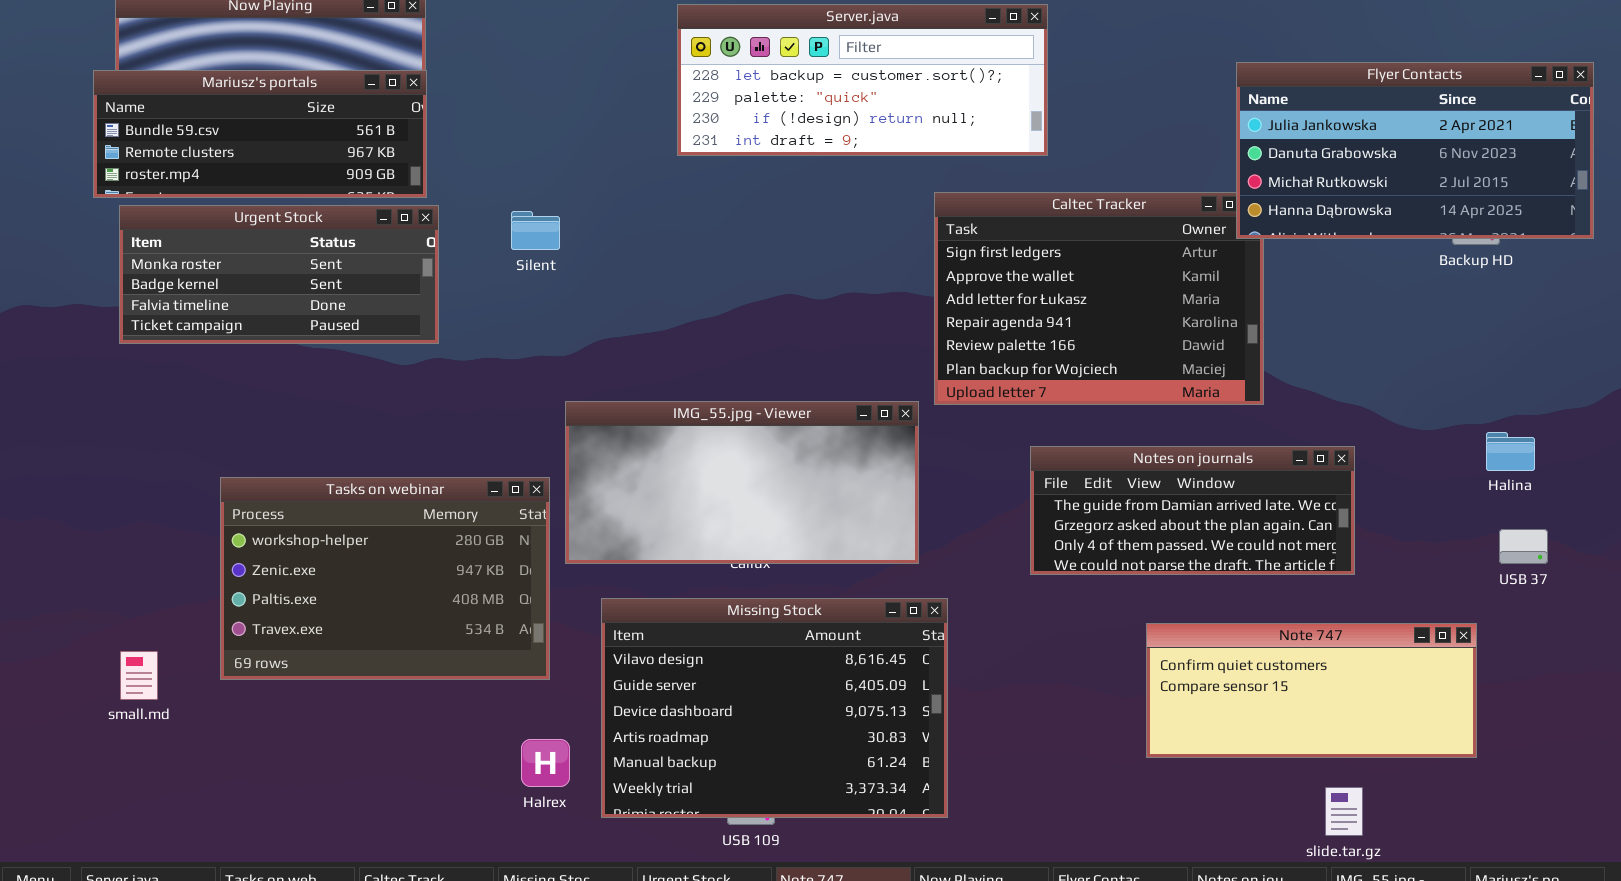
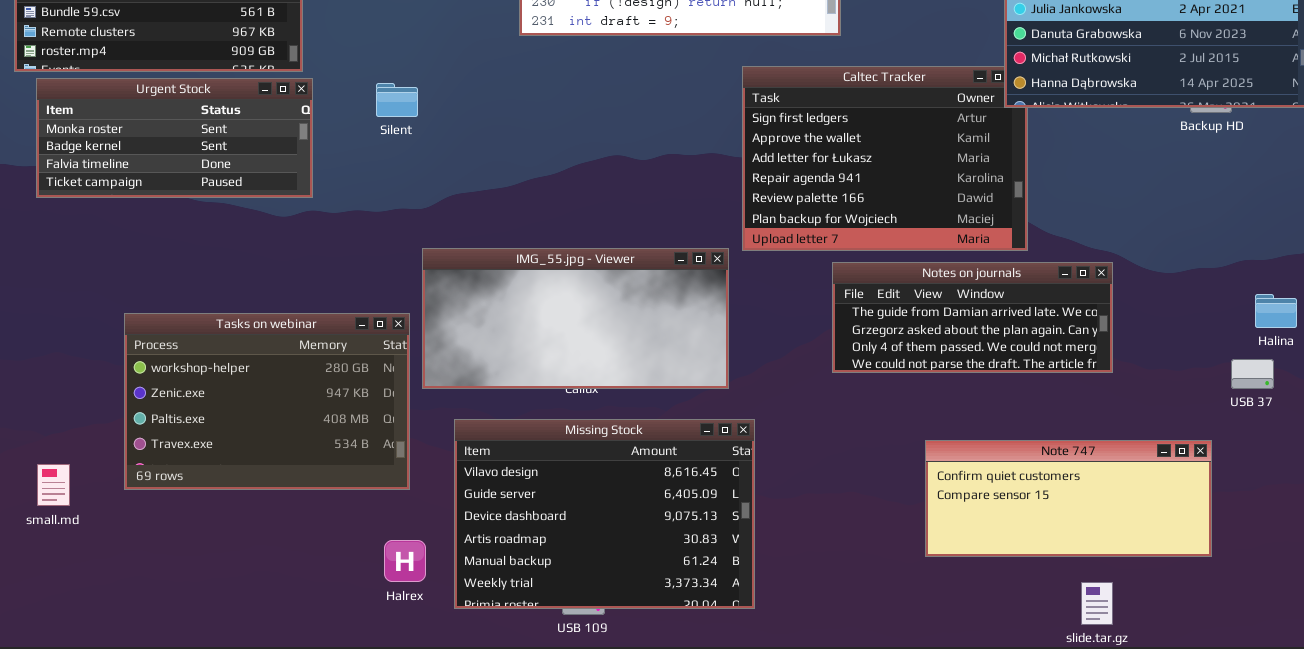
Halina: [1486,432,1535,471] -> [1255,294,1297,328], moved
Notes on journals: [1030,446,1355,575] -> [832,262,1113,373], moved

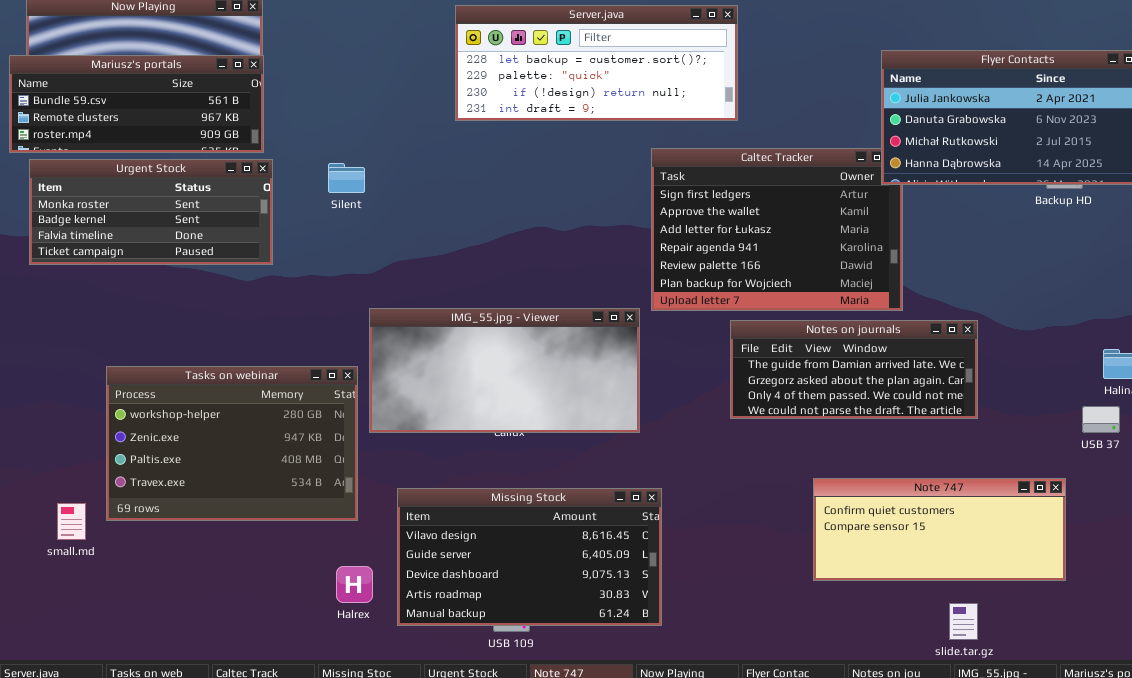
Missing Stock: [454,419,755,609] -> [397,488,662,626], resized
small.md: [37,464,70,506] -> [57,503,86,540], moved

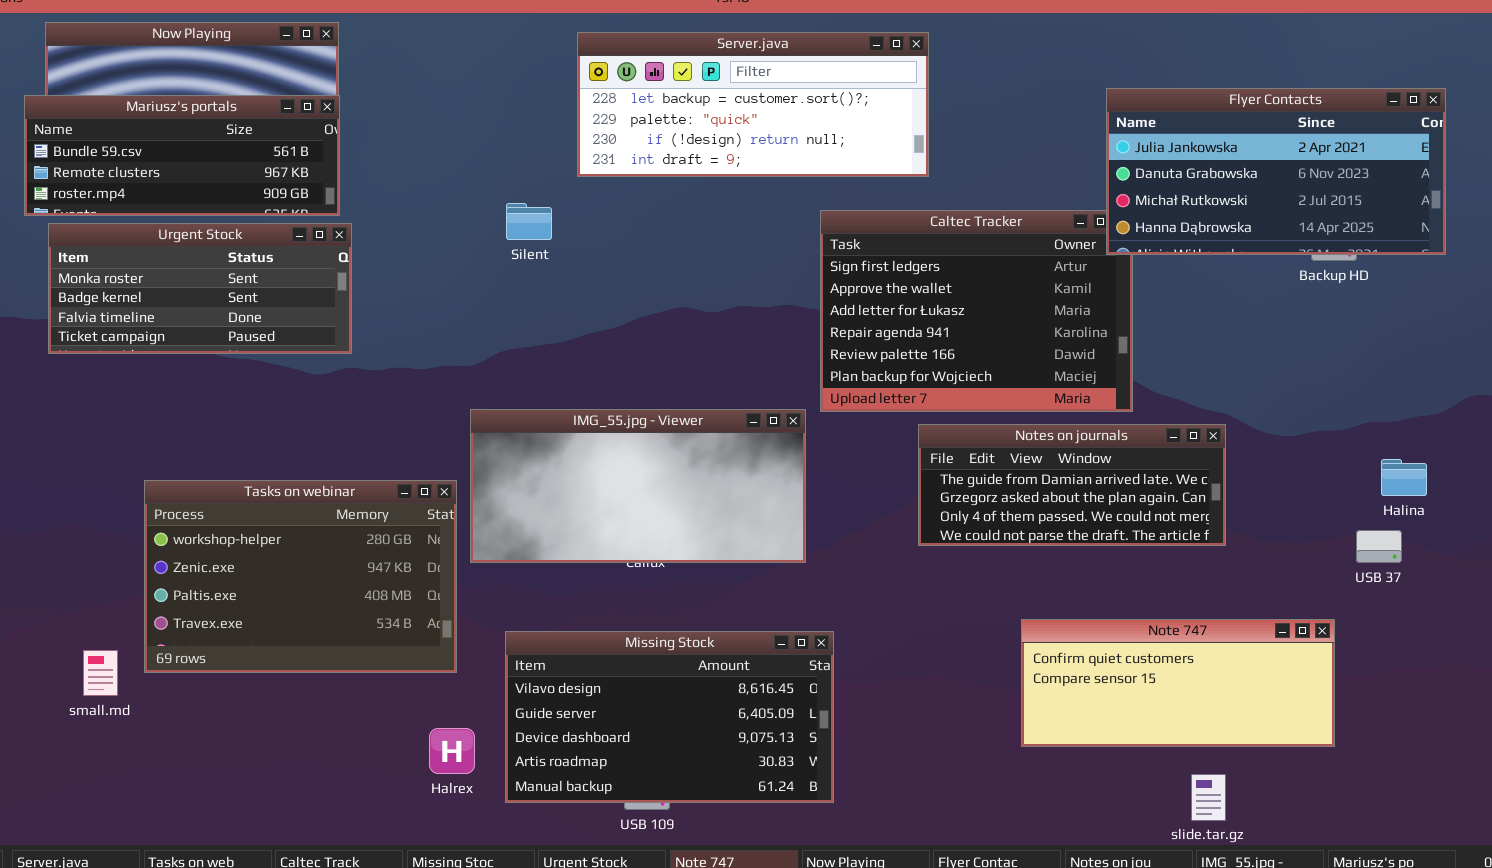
Silent: [328,163,365,193] -> [506,203,552,240], moved

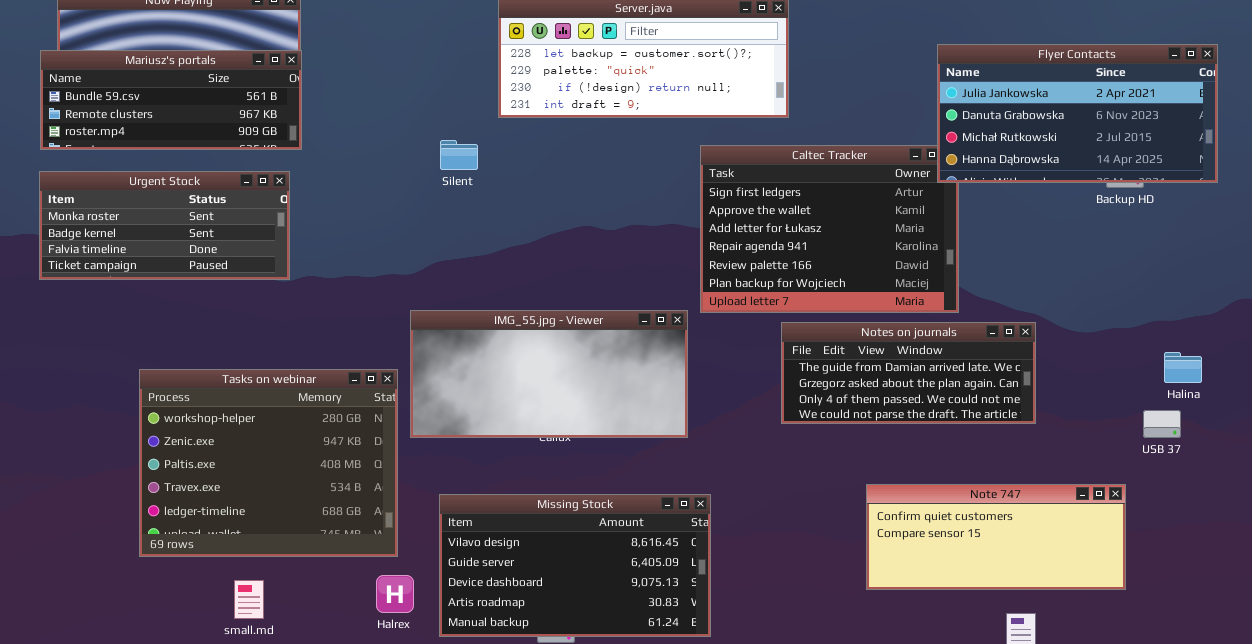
Urgent Stock: [48,223,352,354] -> [39,171,290,280], moved
Tasks on webinar: [144,480,457,673] -> [139,369,398,557], resized
small.md: [83,650,118,696] -> [234,580,264,619], moved

